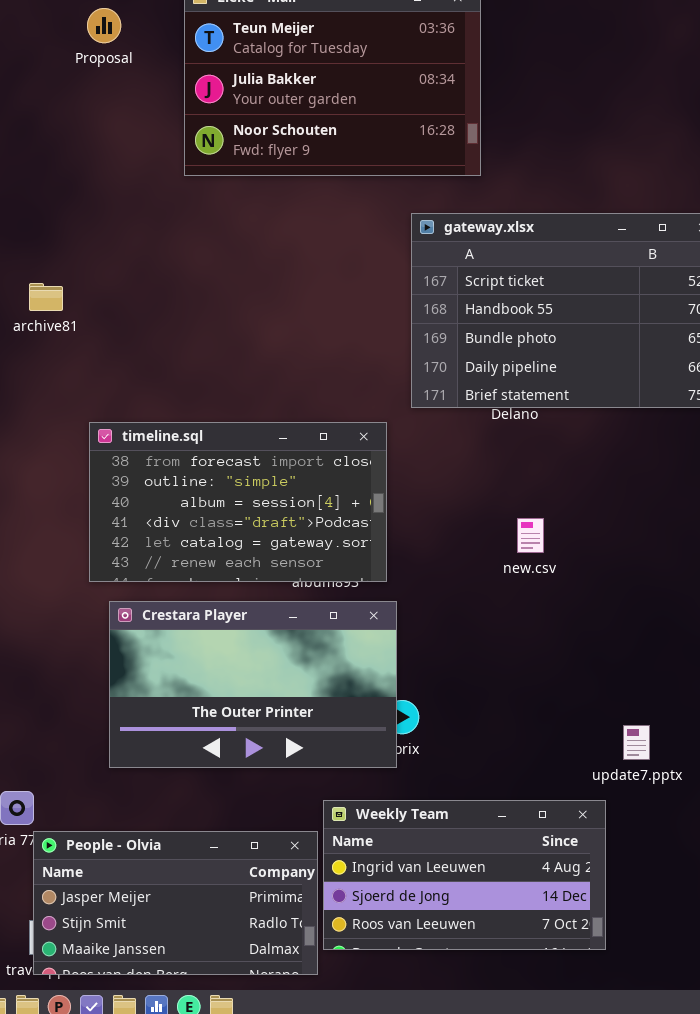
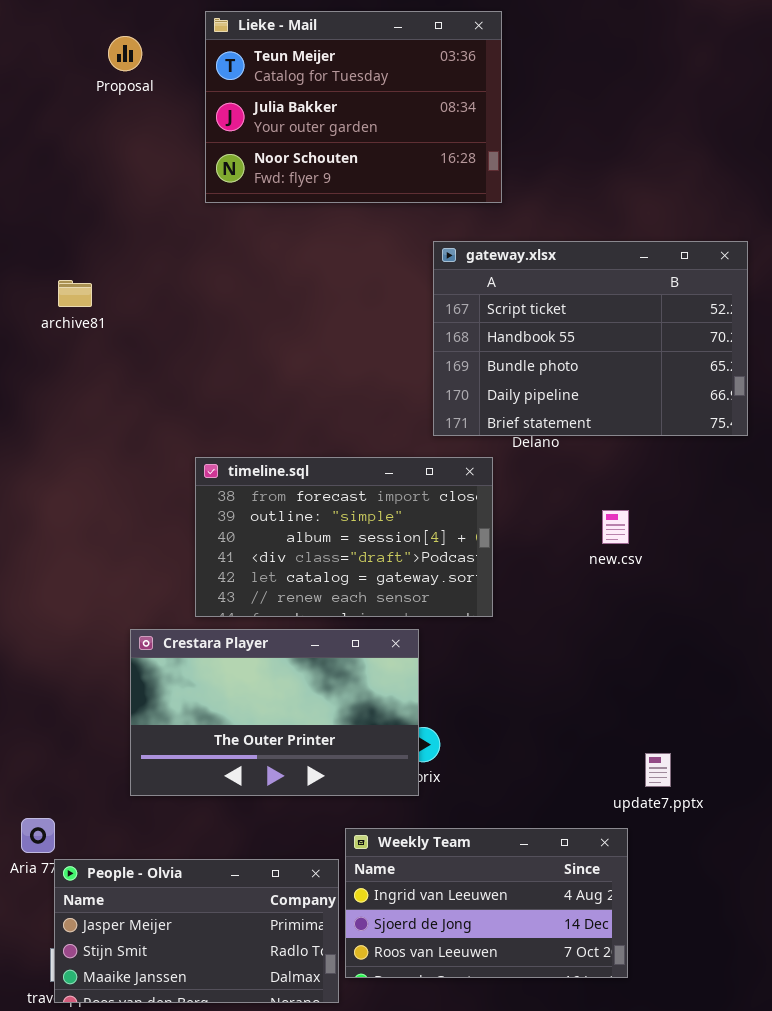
archive81: [29,283,63,311] -> [58,280,92,307], moved
timeline.sql: [89,422,387,582] -> [195,457,493,617], moved
new.csv: [517,518,544,553] -> [602,510,629,544], moved

